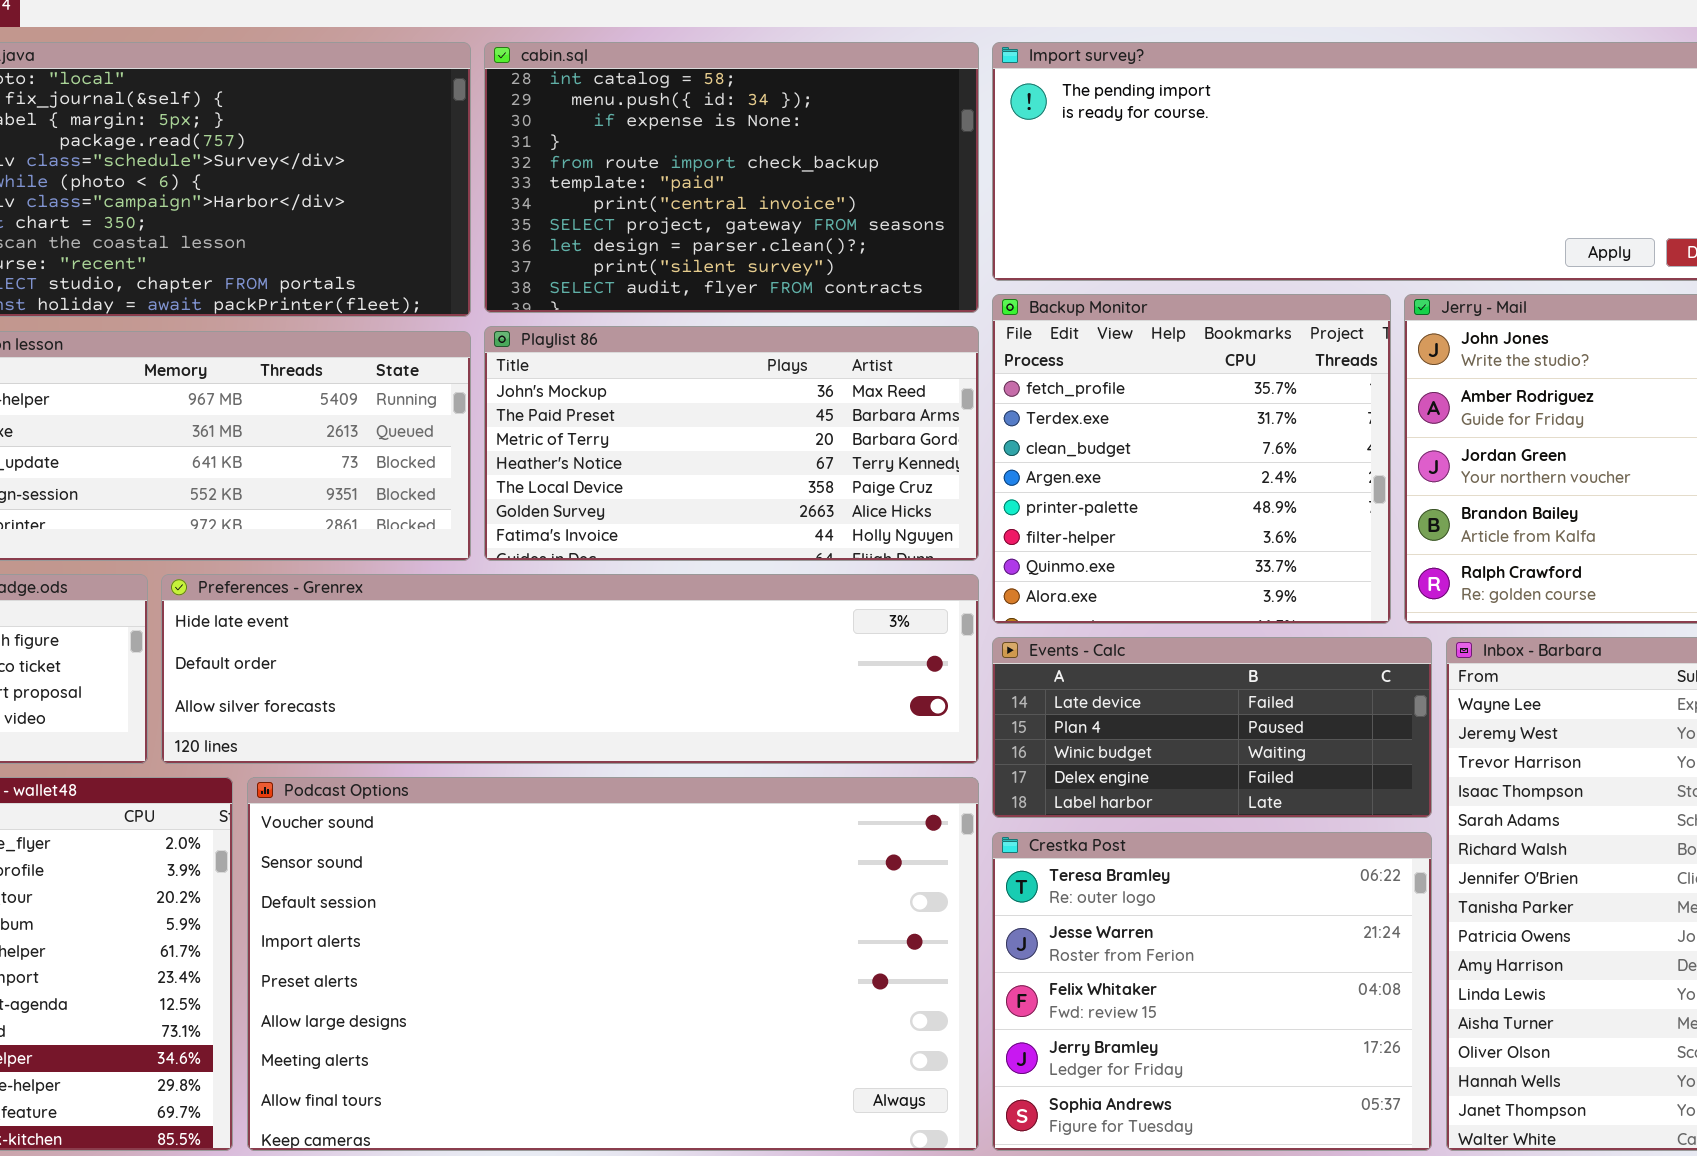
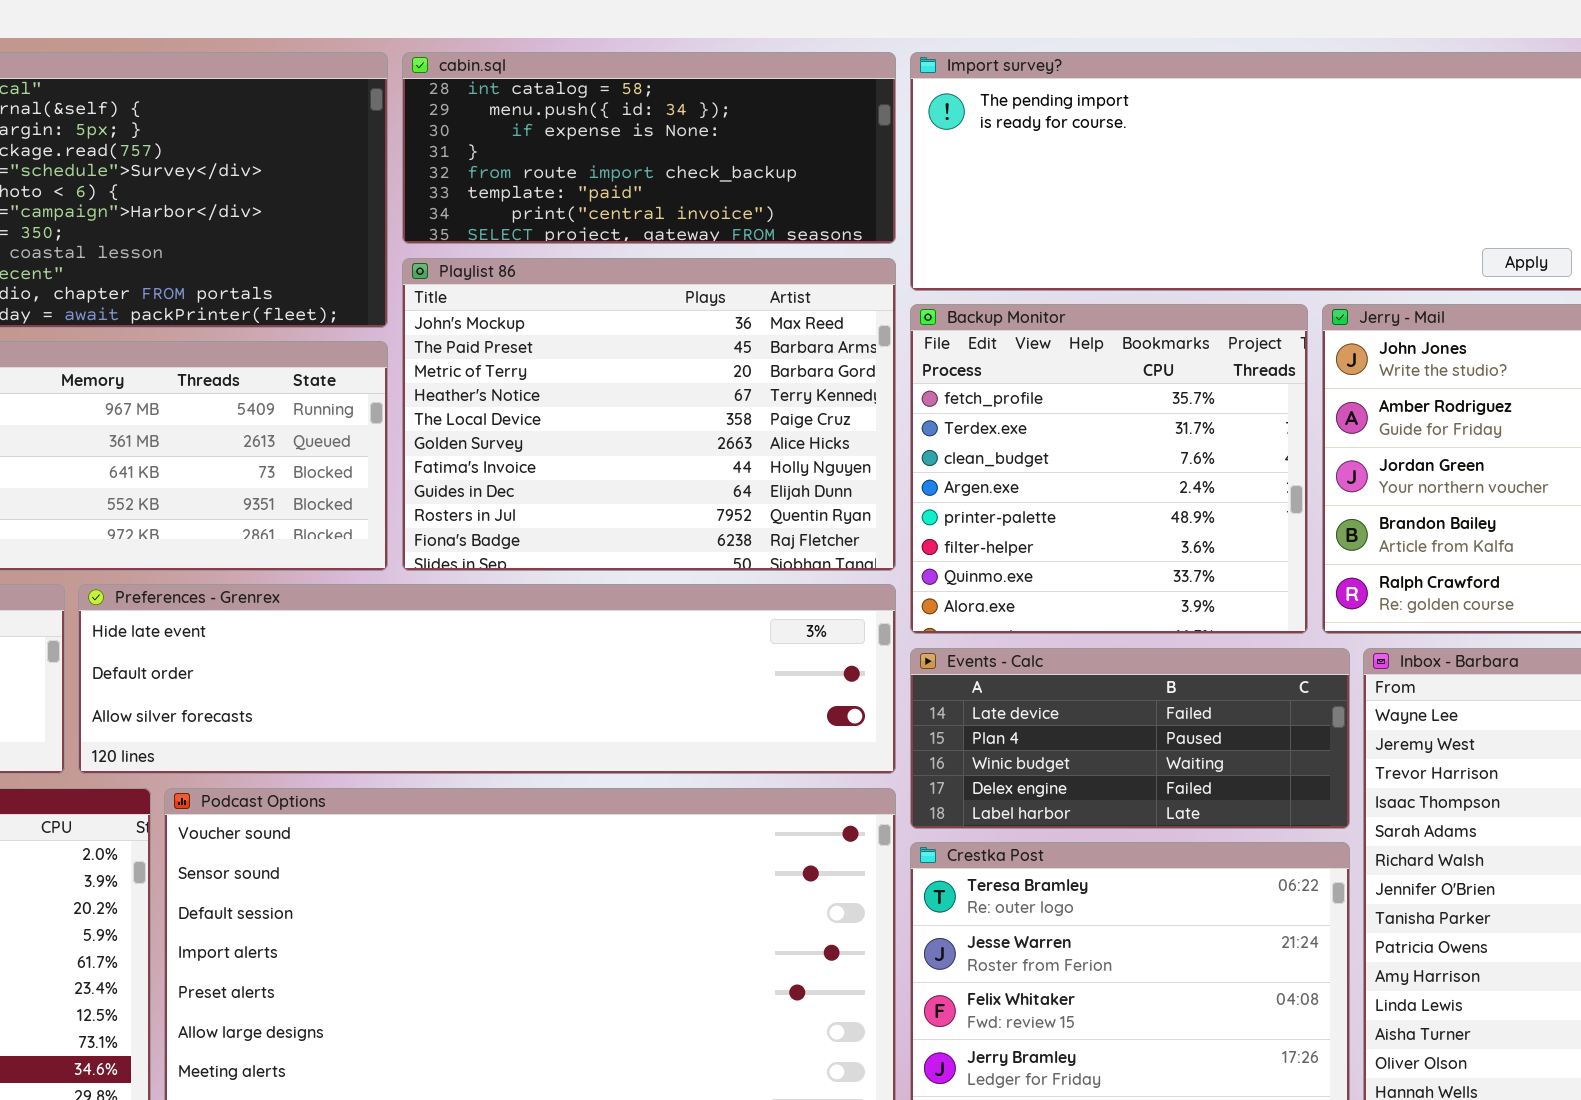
cabin.sql: [484,42,979,313] -> [402,52,896,244], resized
Playlist 86: [484,326,979,561] -> [402,258,896,571], resized

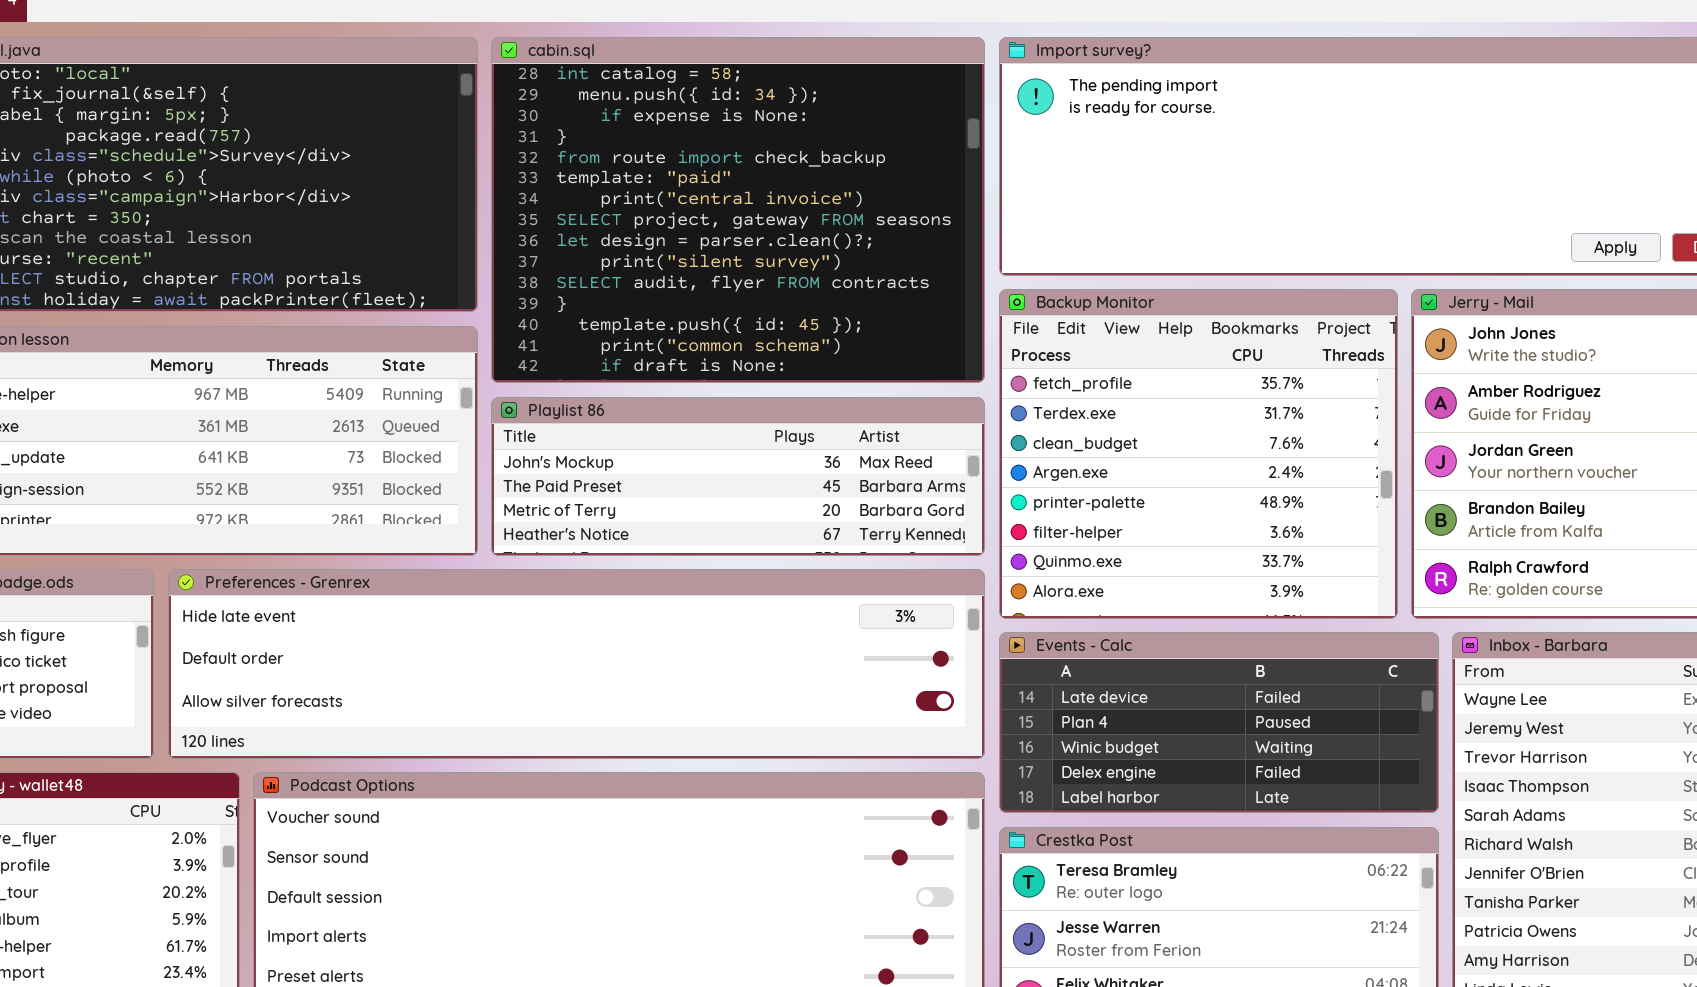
cabin.sql: [402,52,896,244] -> [491,37,985,383], resized
Playlist 86: [402,258,896,571] -> [491,397,985,556], resized

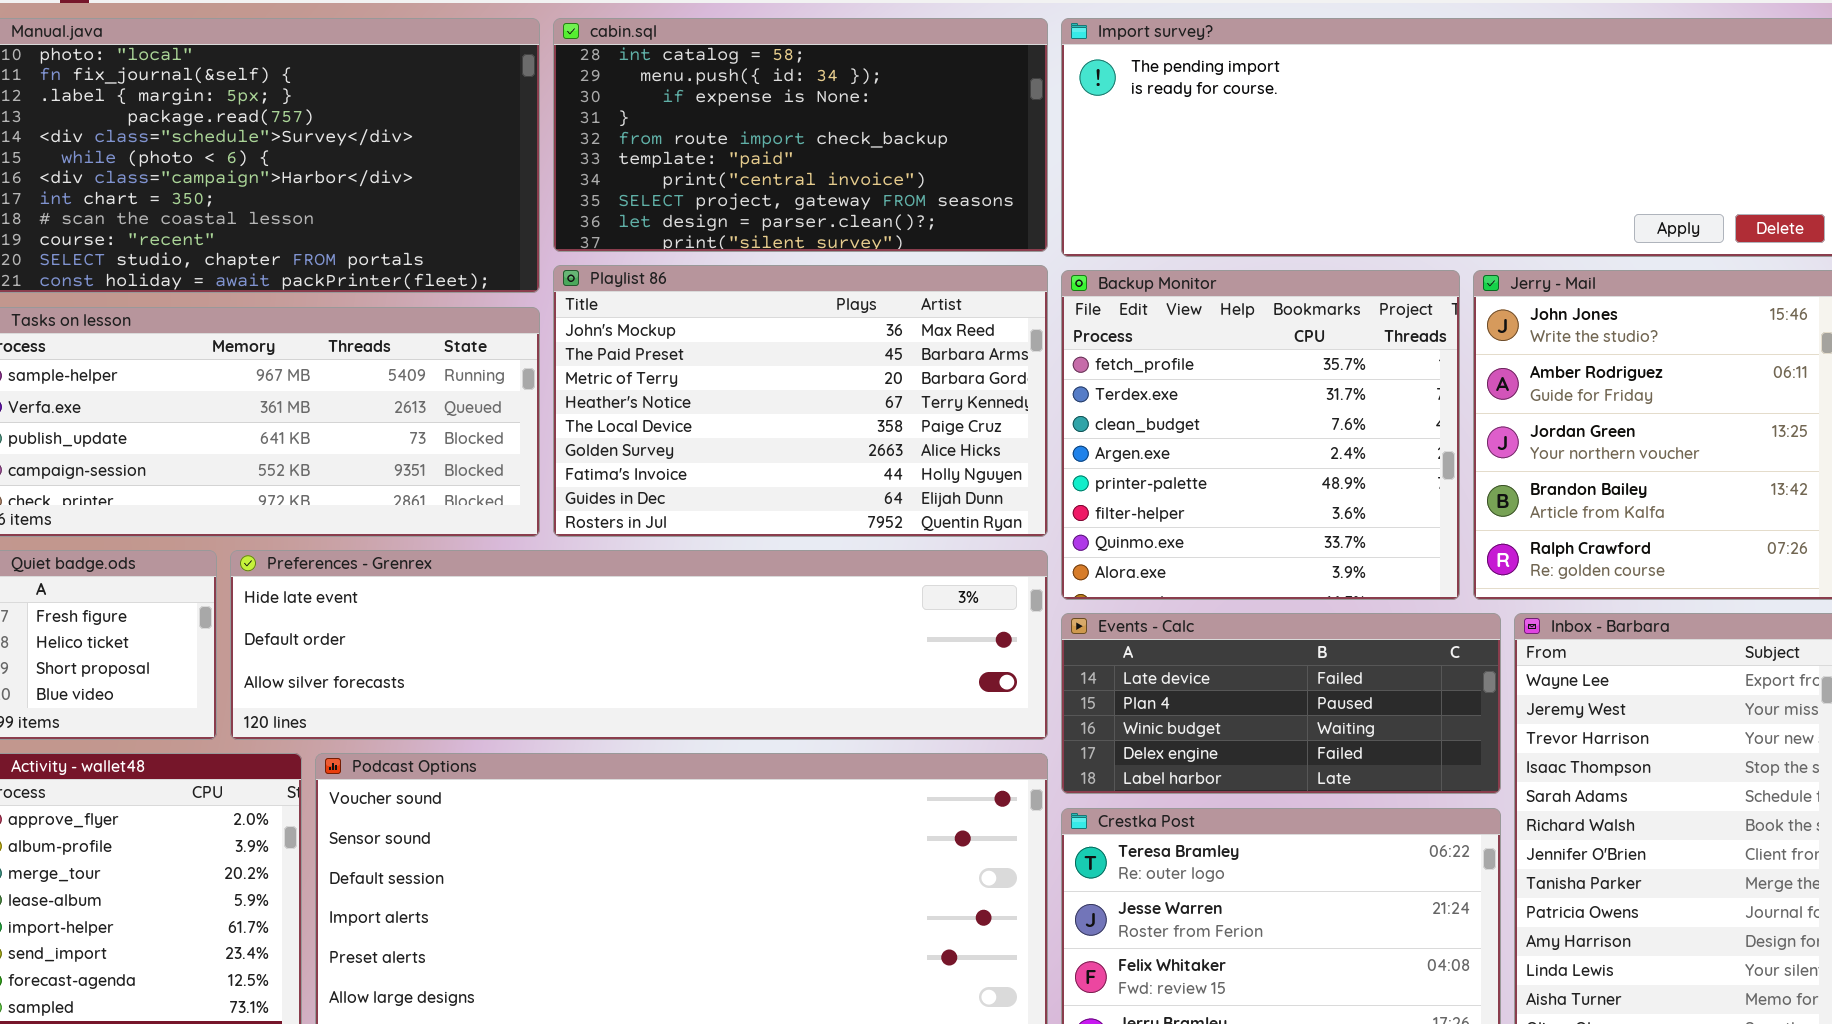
cabin.sql: [491,37,985,383] -> [553,18,1048,252], resized
Playlist 86: [491,397,985,556] -> [553,265,1048,537], resized

